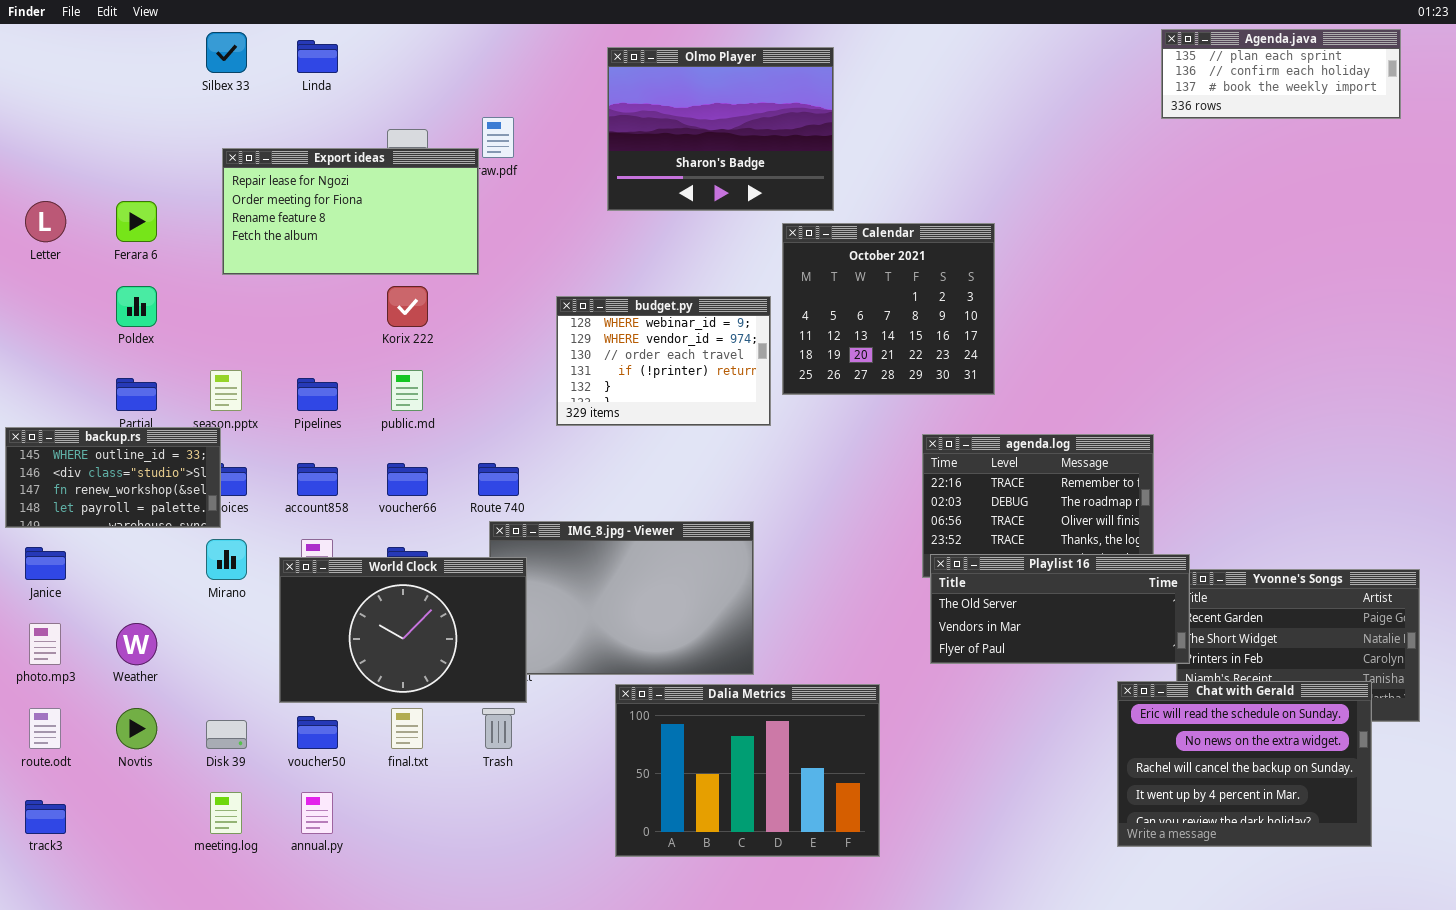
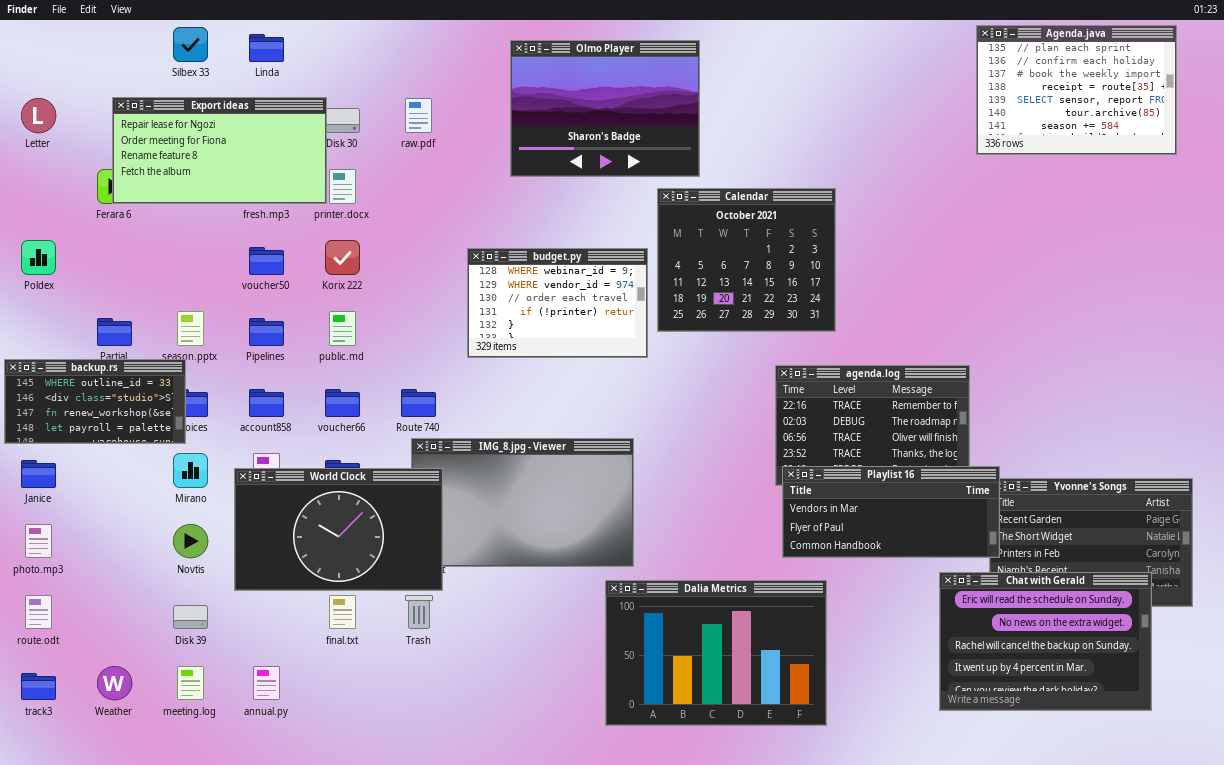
Agenda.java: [1161,29,1401,119] -> [976,25,1177,155], resized
Export ideas: [222,148,479,275] -> [112,97,327,204], moved
Letter: [25,201,66,242] -> [21,98,56,133], moved
Poldex: [116,286,157,327] -> [21,240,56,275], moved
Playlist 16: [930,554,1190,664] -> [782,466,1000,558], scrolled down 1 row
Weather: [116,623,157,665] -> [97,666,132,700], moved
Dalia Metrics: [615,684,880,857] -> [605,580,827,726], moved
Novtis: [116,708,157,749] -> [173,524,208,558], moved
voucher50: [297,716,338,749] -> [249,247,284,275], moved

